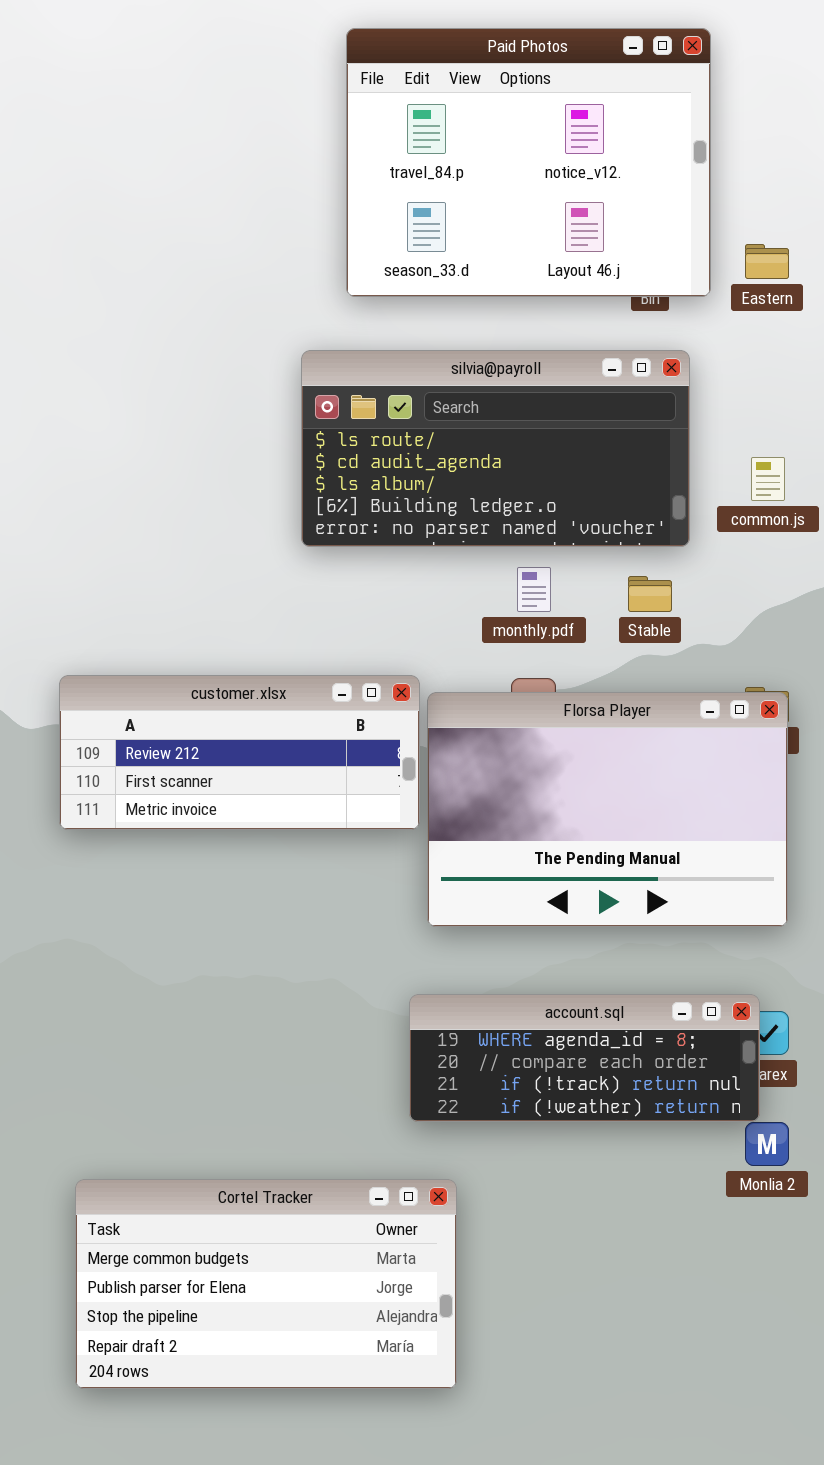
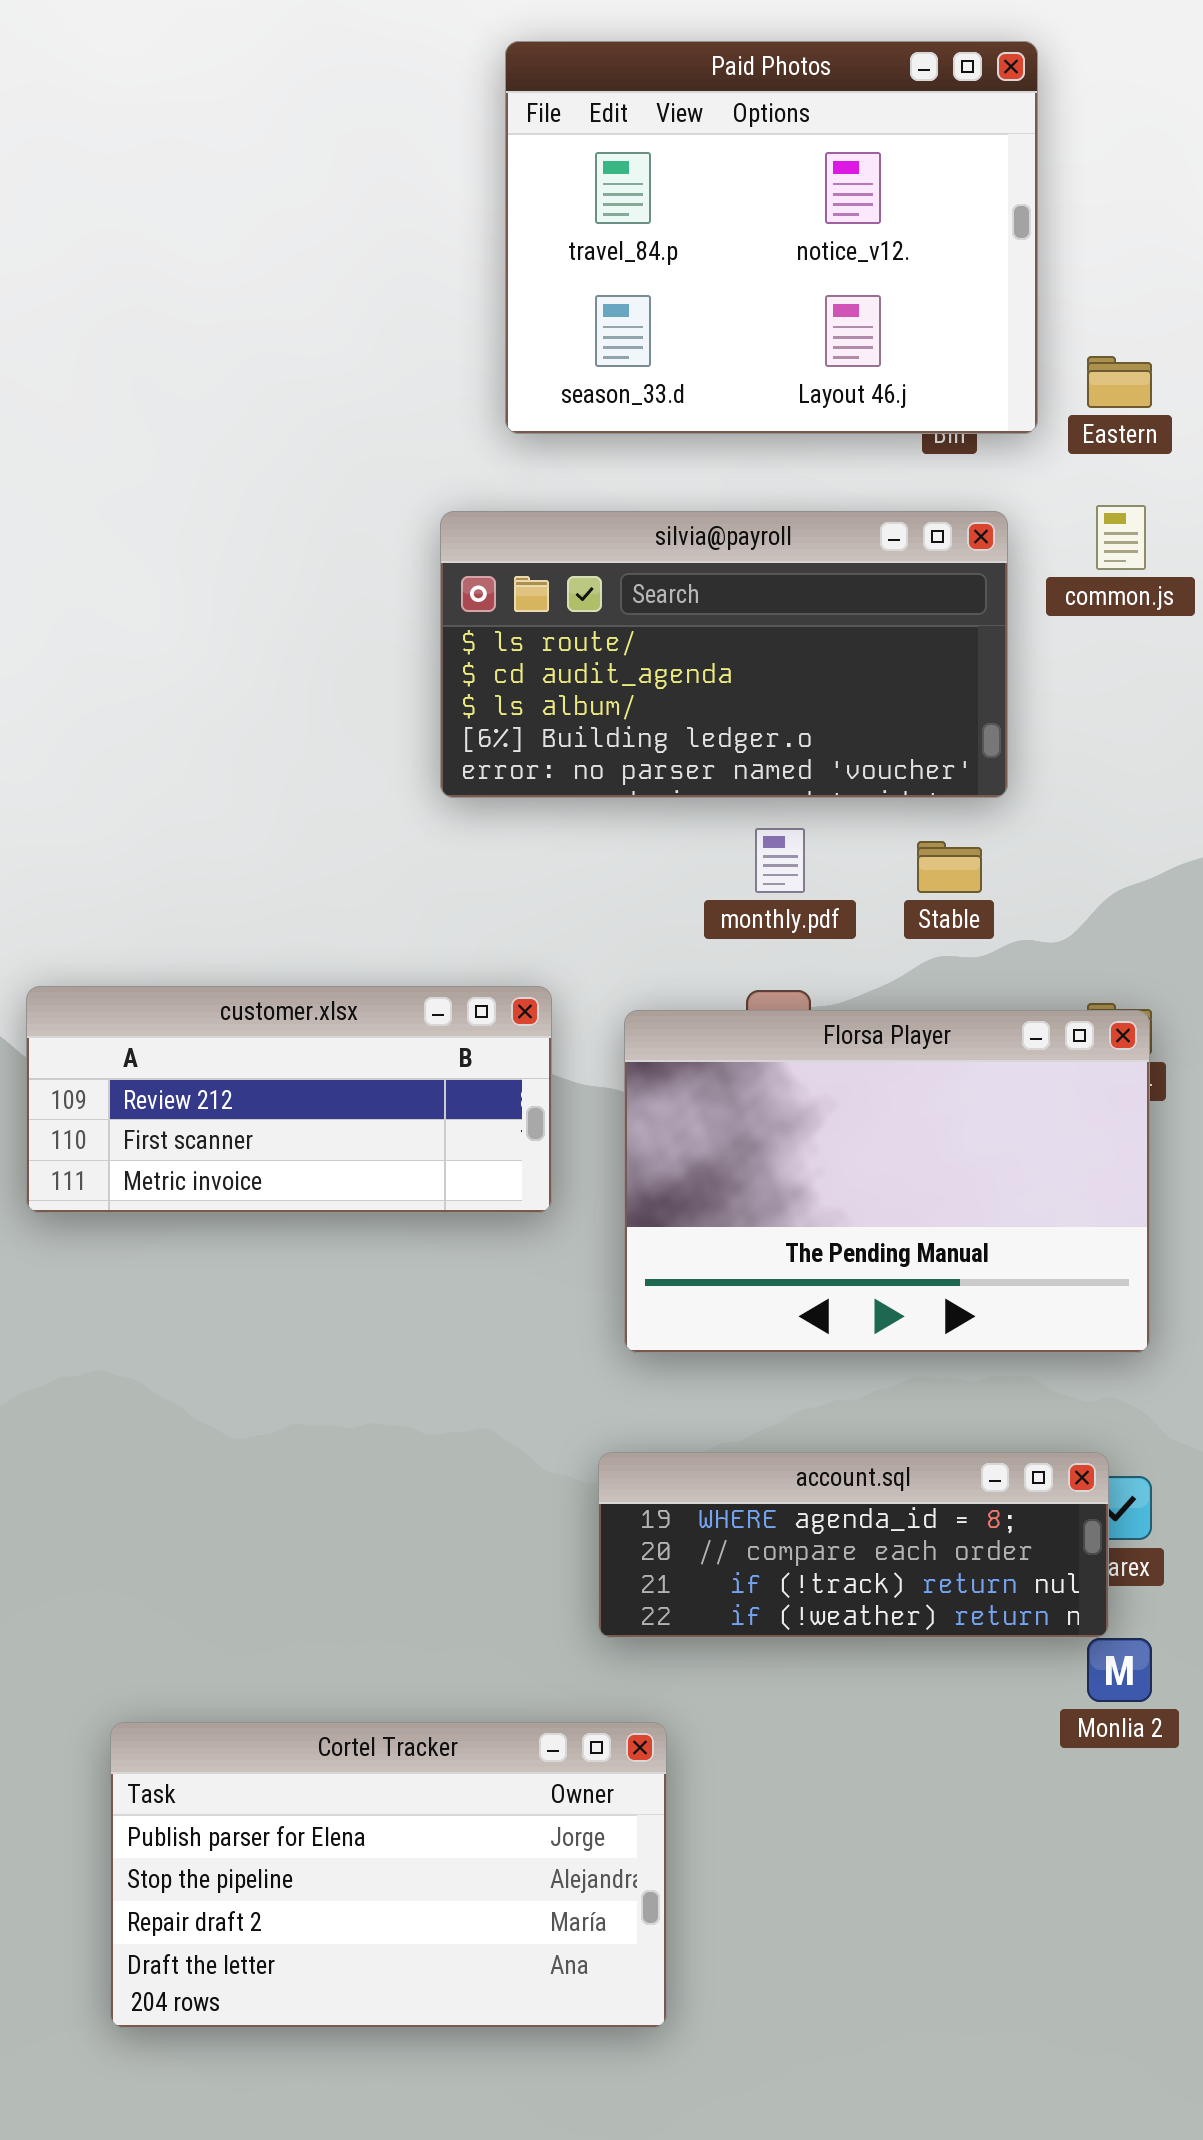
common.js: [751,457,785,501] -> [1096,505,1146,570], moved
customer.xlsx: [59,675,420,830] -> [26,986,552,1213], moved
Cortel Tracker: [75,1179,457,1389] -> [110,1722,667,2028], scrolled down 1 row

